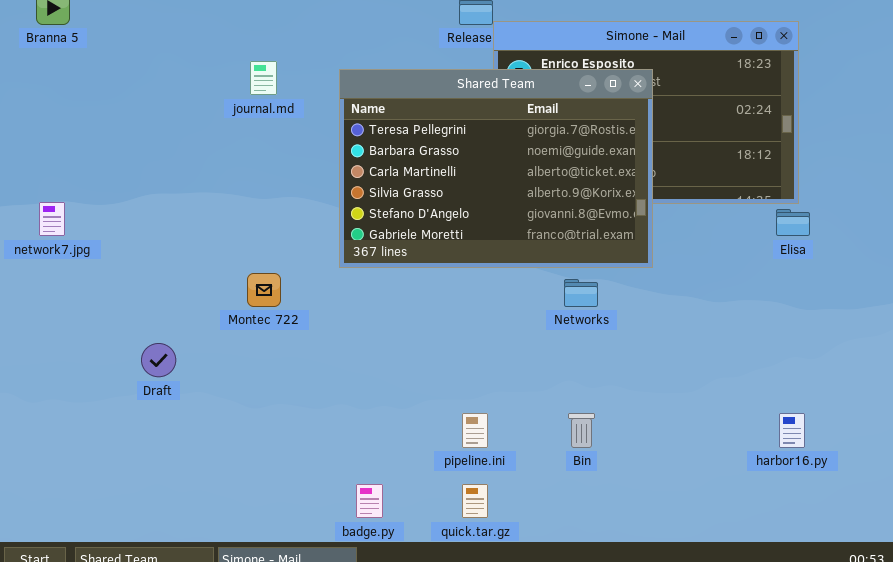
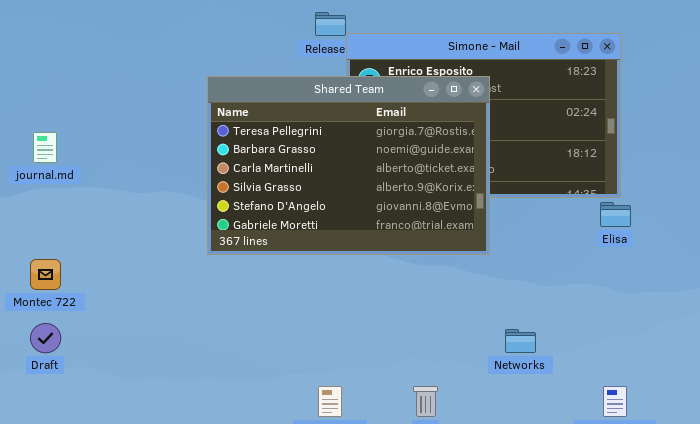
journal.md: [250,61,277,95] -> [33,132,57,163], moved
Montec 722: [247,273,281,307] -> [30,259,61,290], moved
Networks: [564,279,598,307] -> [505,329,536,353], moved

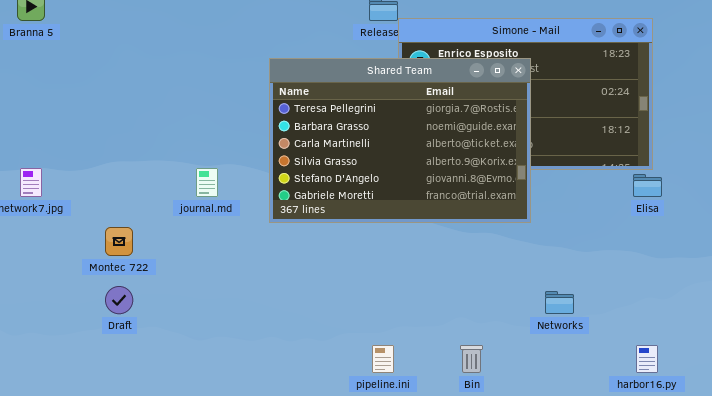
journal.md: [33,132,57,163] -> [196,168,218,197], moved

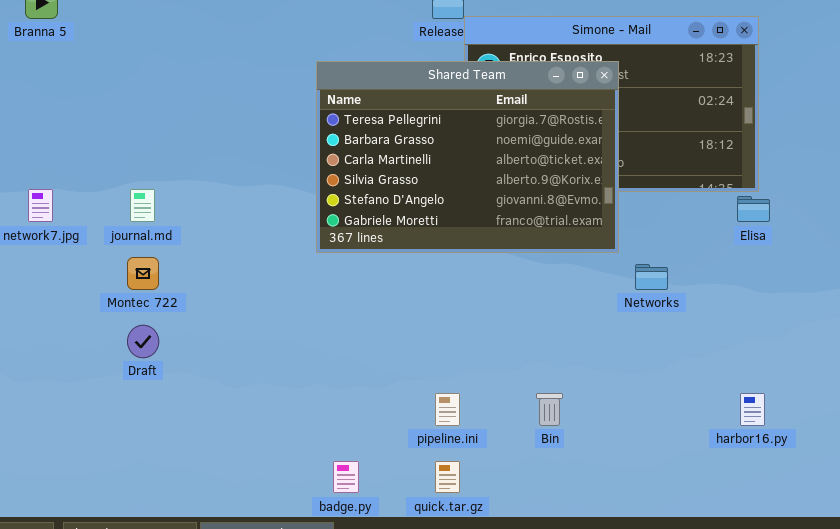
journal.md: [196,168,218,197] -> [130,189,155,222], moved
Networks: [545,291,574,314] -> [635,264,668,290], moved

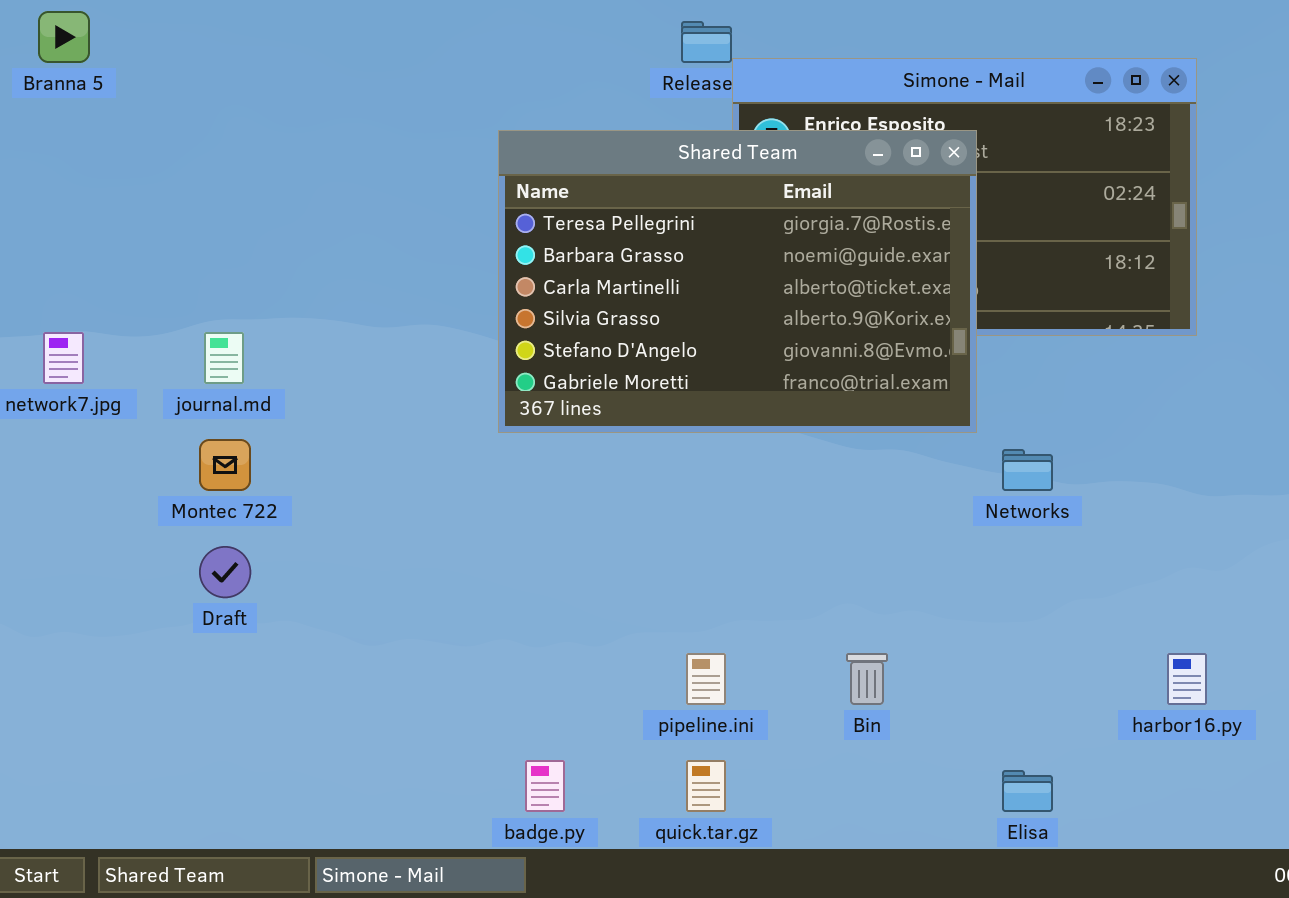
Elisa: [737,196,770,222] -> [1002,770,1053,812], moved

